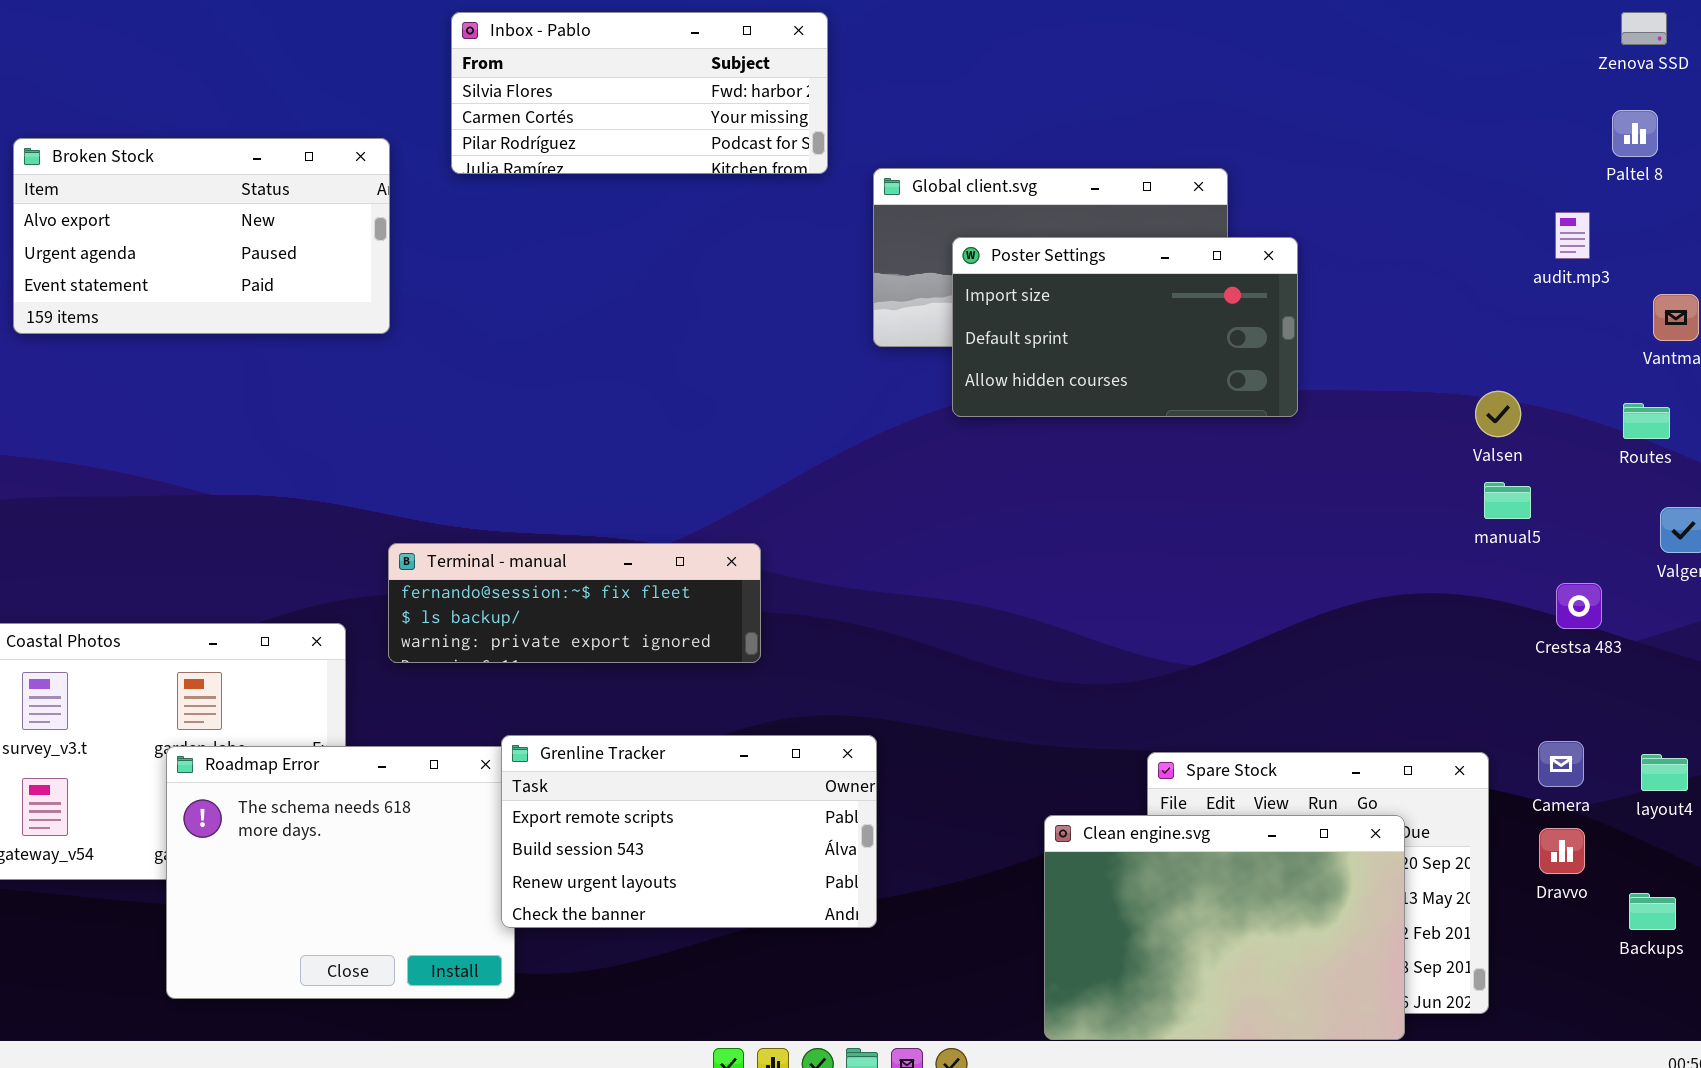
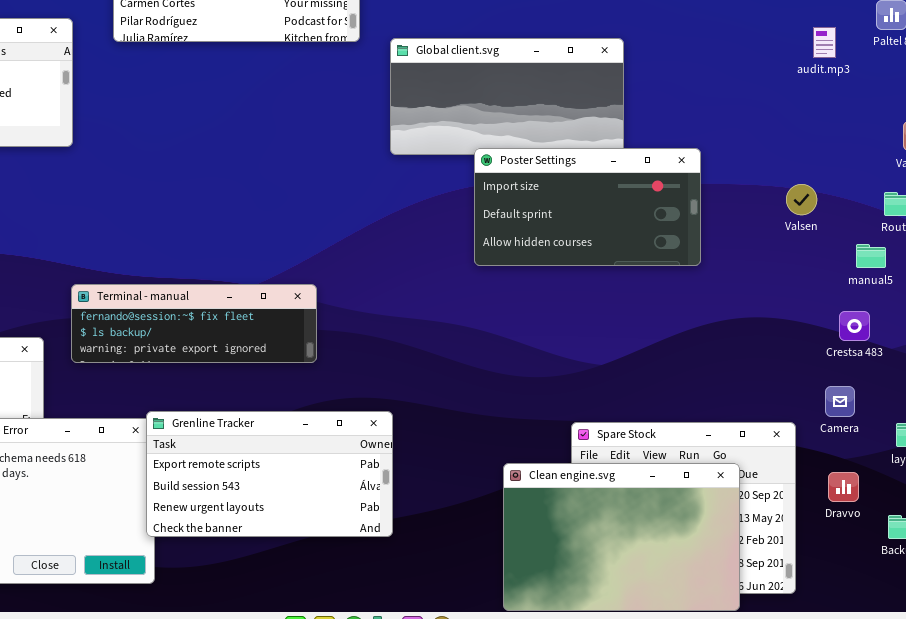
audit.mp3: [1555,212,1590,259] -> [813,27,836,58], moved
Poster Settings: [952,237,1298,417] -> [474,148,701,266], moved
manual5: [1484,482,1531,519] -> [856,244,886,268], moved
Camera: [1538,741,1584,787] -> [825,386,855,417], moved

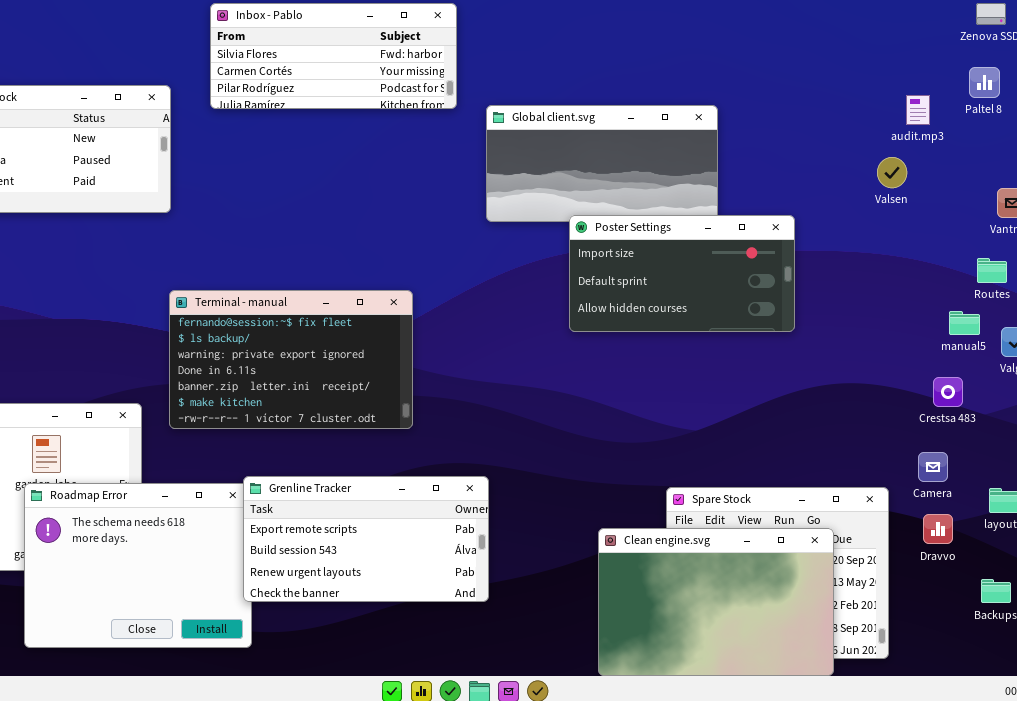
Valsen: [786,184,817,215] -> [877,157,907,188], moved
Terminal - manual: [71,284,317,363] -> [169,290,413,429], resized
Dravvo: [828,472,859,502] -> [923,514,953,544], moved

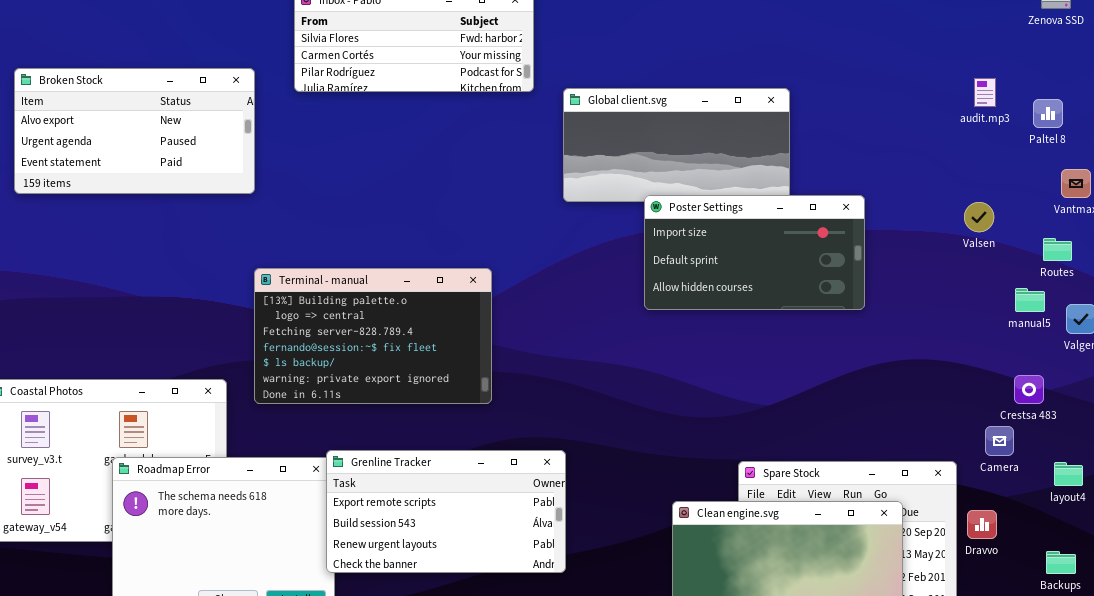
Paltel 8: [969,67,1000,98] -> [1033,99,1063,128], moved
Valsen: [877,157,907,188] -> [964,202,994,232], moved
Terminal - manual: [169,290,413,429] -> [254,268,492,404], scrolled up 3 rows
Crestsa 483: [933,377,963,407] -> [1014,375,1044,404], moved
Dravvo: [923,514,953,544] -> [967,510,997,539], moved

